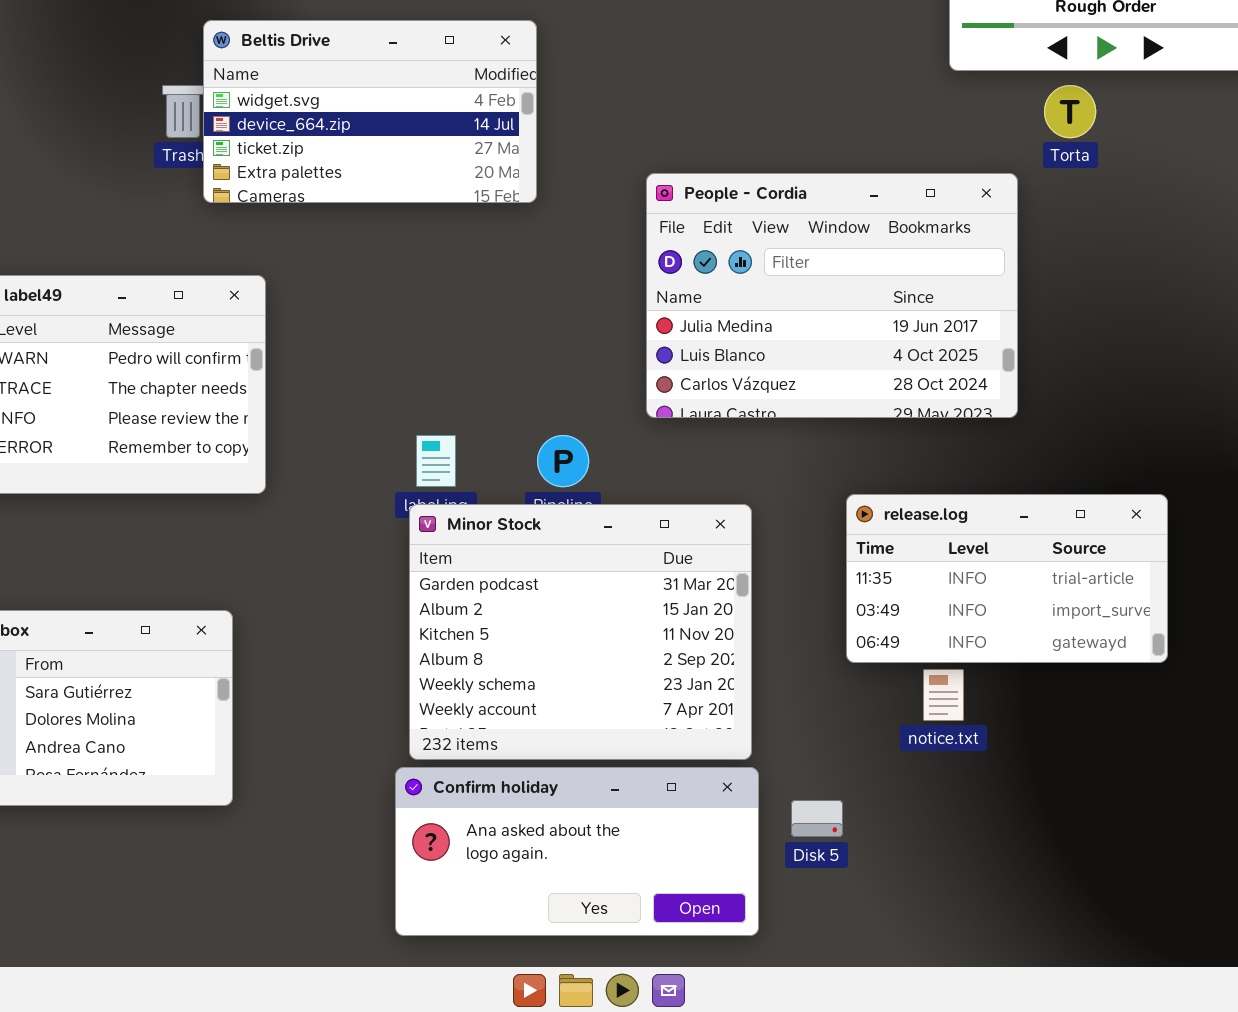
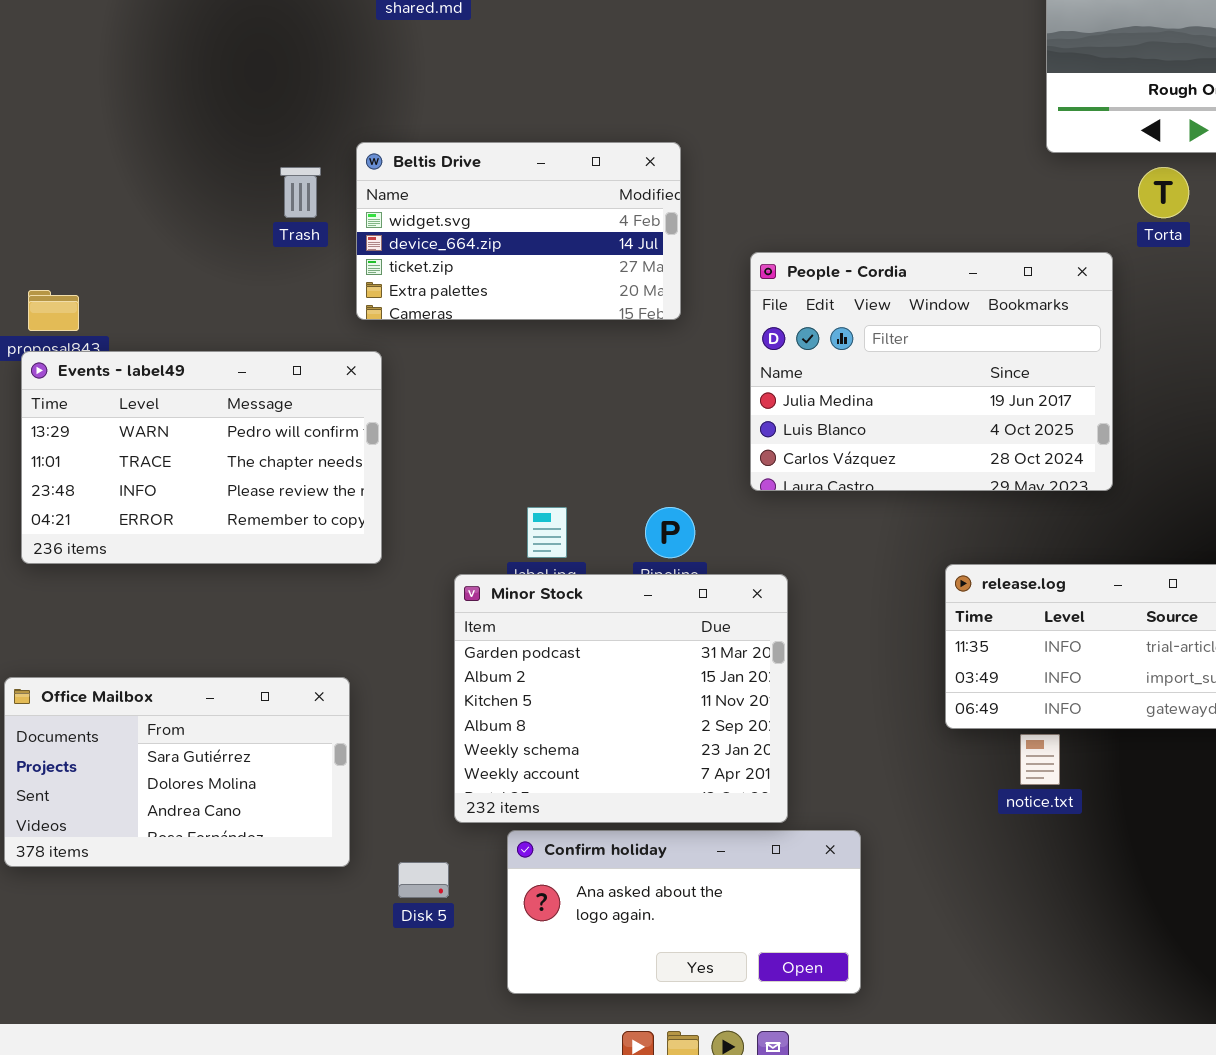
Beltis Drive: [203,20,537,203] -> [356,142,681,320], moved
Minor Stock: [409,504,752,760] -> [454,574,788,823], moved
Disk 5: [791,800,843,837] -> [398,862,449,898], moved

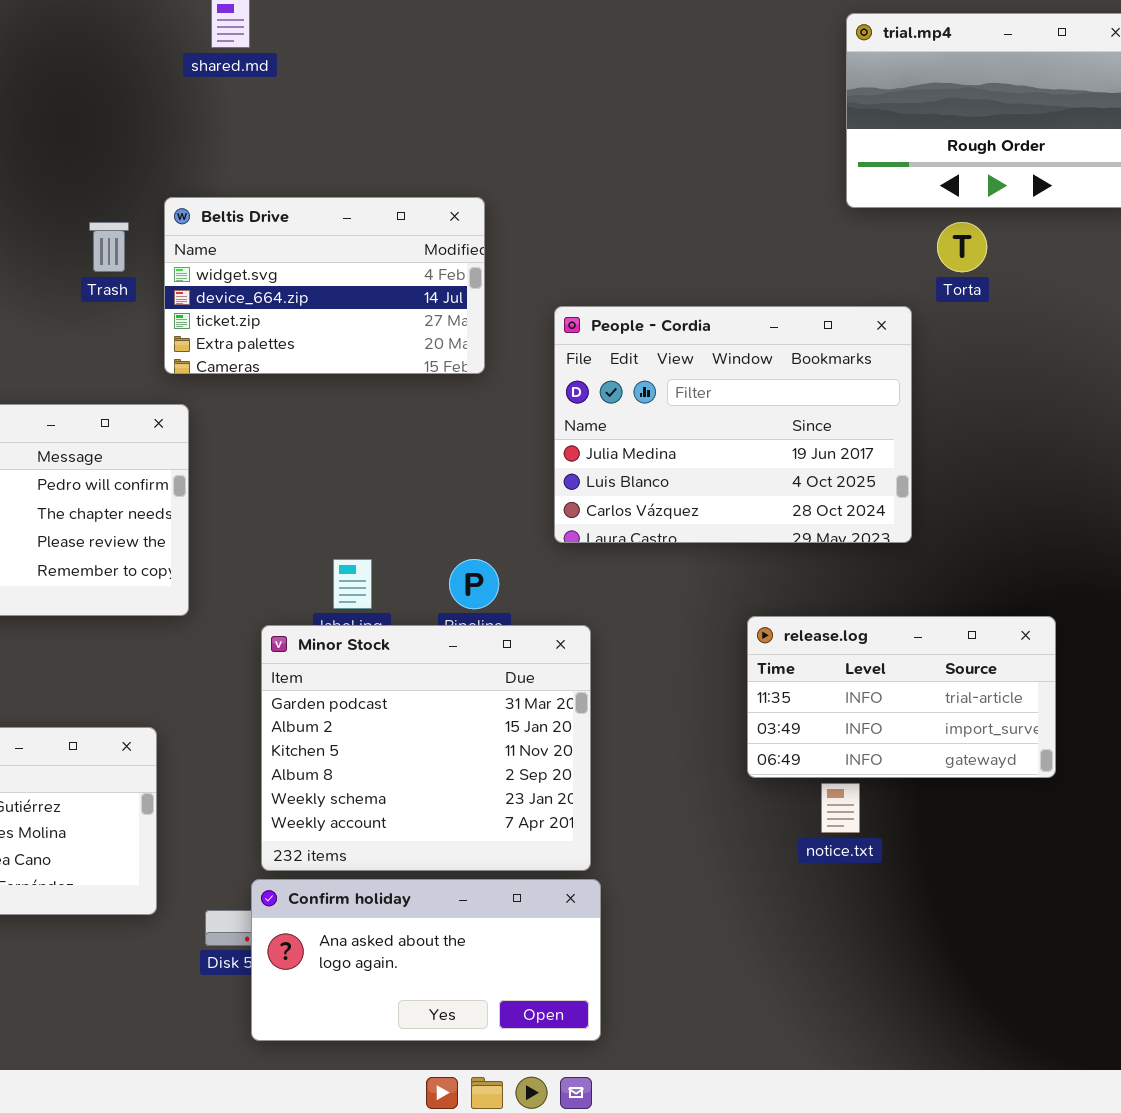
Confirm holiday: [507,830,861,994] -> [251,879,601,1041], moved

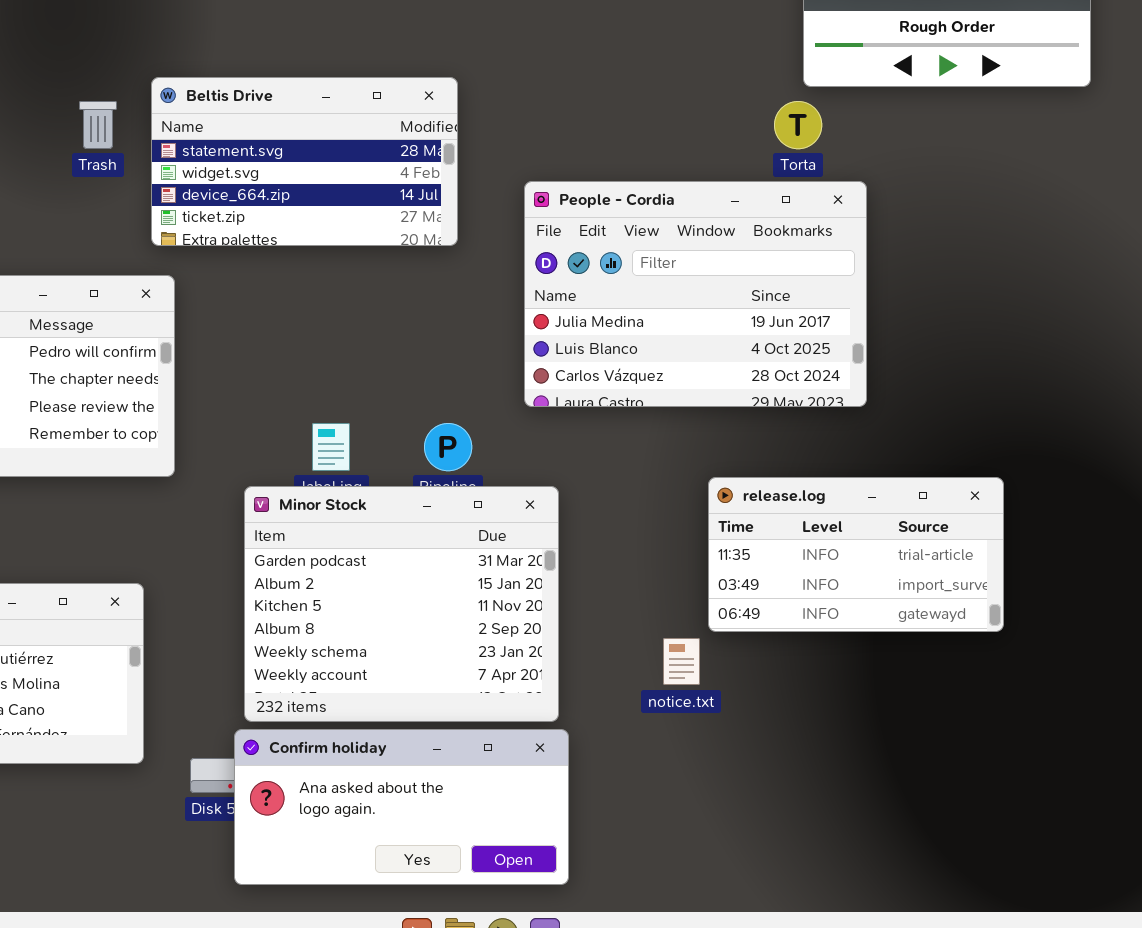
Beltis Drive: [164,197,485,374] -> [151,77,458,246], scrolled up 1 row
Torta: [937,222,987,272] -> [774,101,822,149], moved
notice.txt: [821,783,860,833] -> [663,638,700,685], moved

